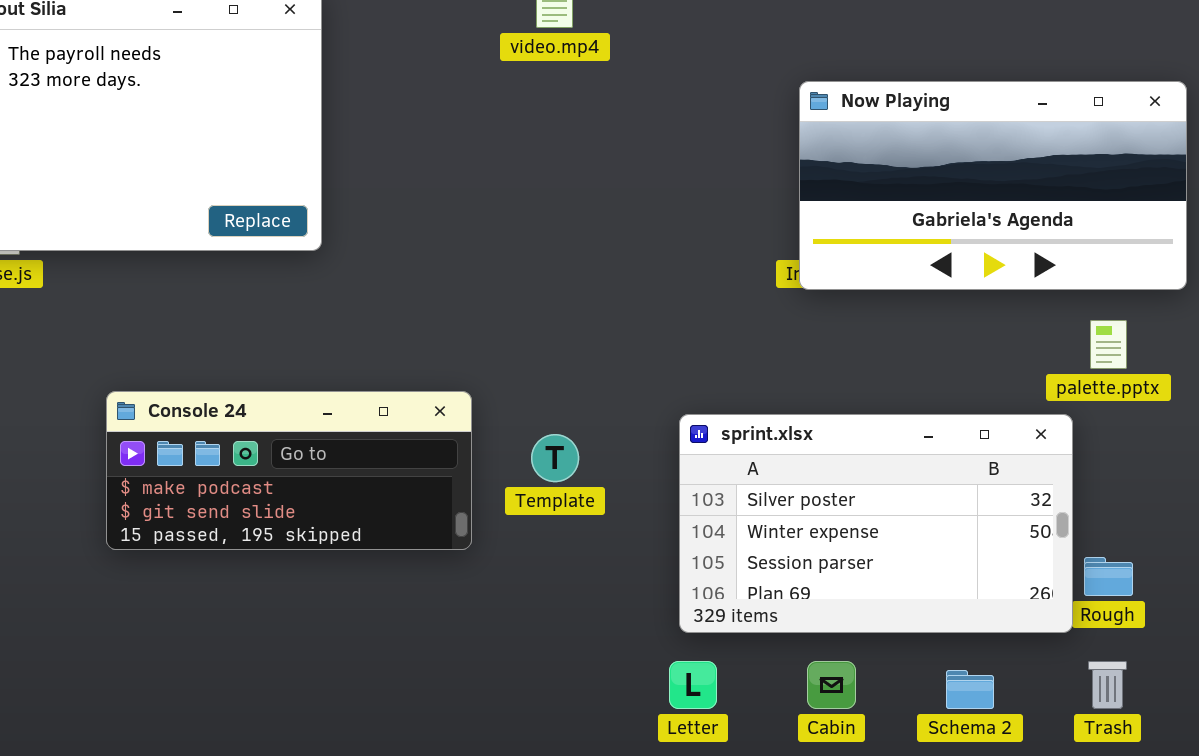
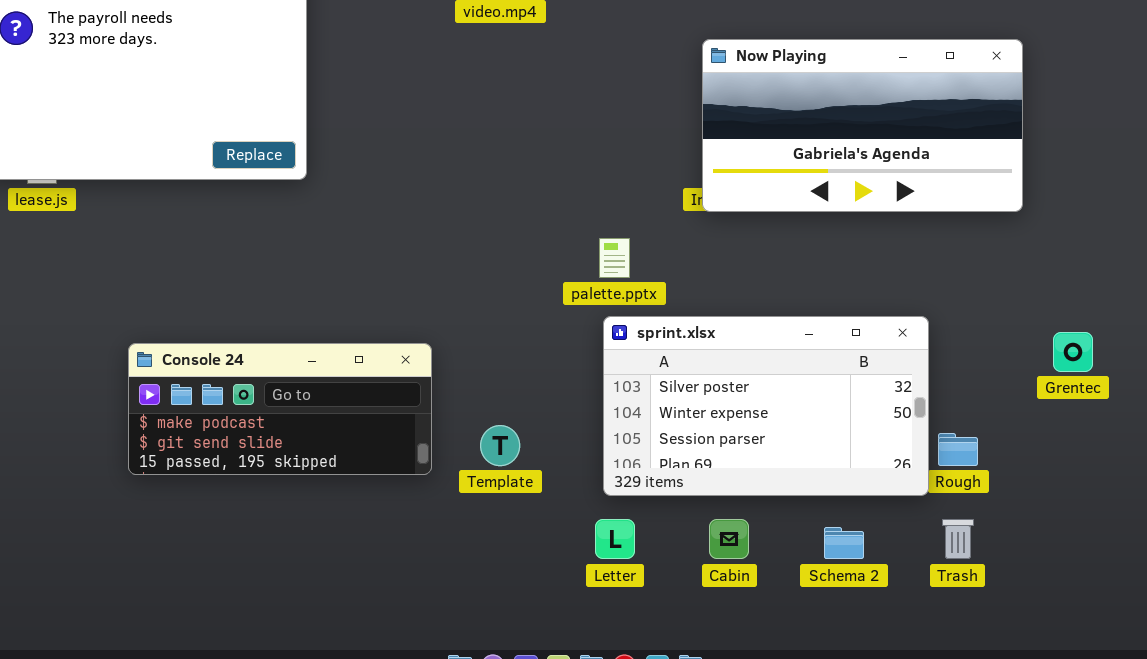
palette.pptx: [1090,320,1127,369] -> [599,238,630,278], moved
Console 24: [106,391,472,550] -> [128,343,432,475], moved
Template: [531,434,579,482] -> [480,425,520,466], moved

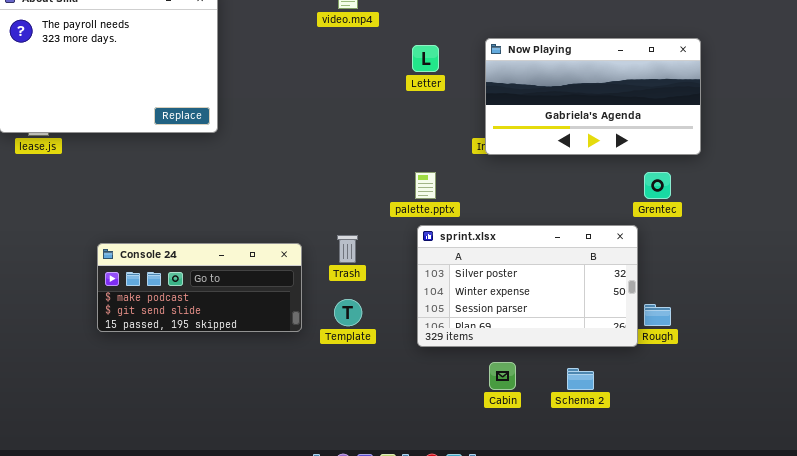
Grentec: [1053,332,1093,372] -> [644,172,671,199], moved
Letter: [595,519,635,559] -> [412,45,439,72], moved
Trash: [942,519,974,559] -> [337,235,358,263], moved

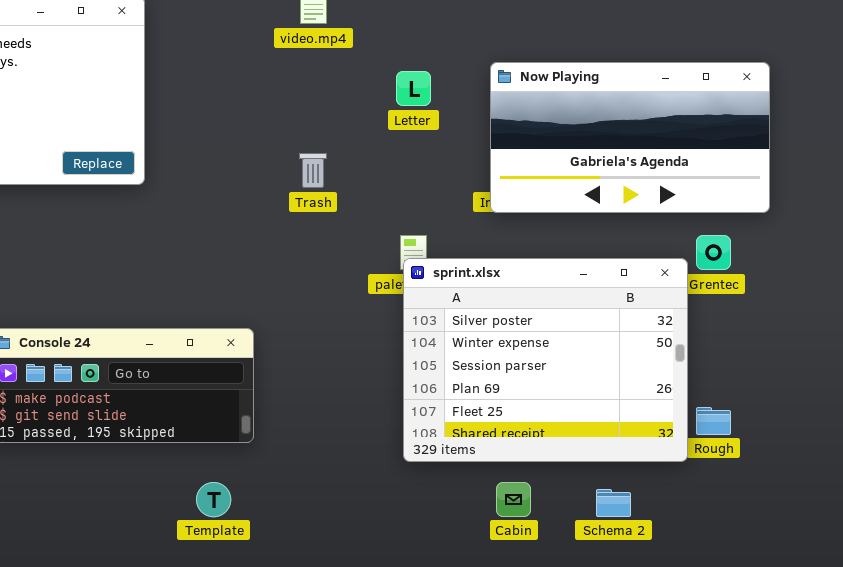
sprint.xlsx: [417,225,638,347] -> [403,258,688,462], resized
Trash: [337,235,358,263] -> [299,153,327,188], moved
Template: [334,299,362,326] -> [196,482,231,517], moved

